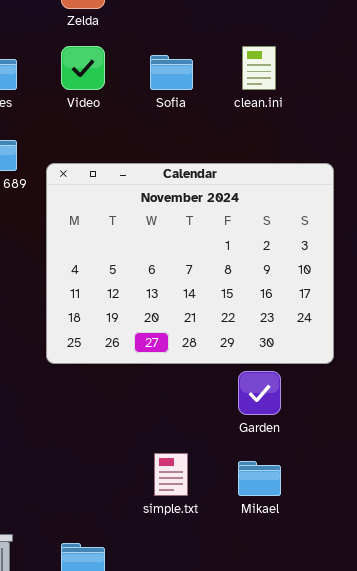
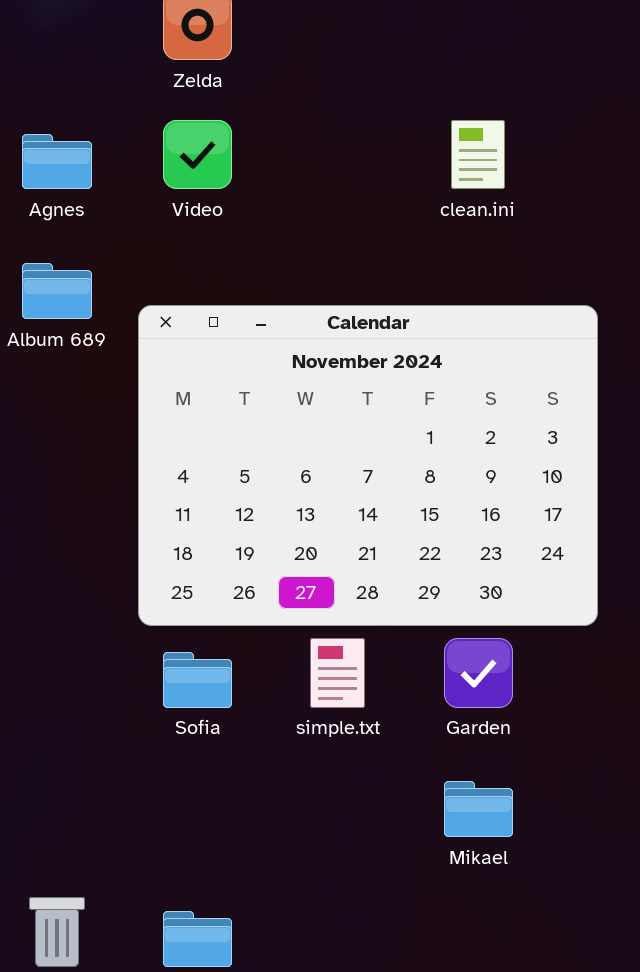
Sofia: [150,55,193,90] -> [163,652,232,708], moved
simple.txt: [154,453,188,496] -> [310,638,365,708], moved

